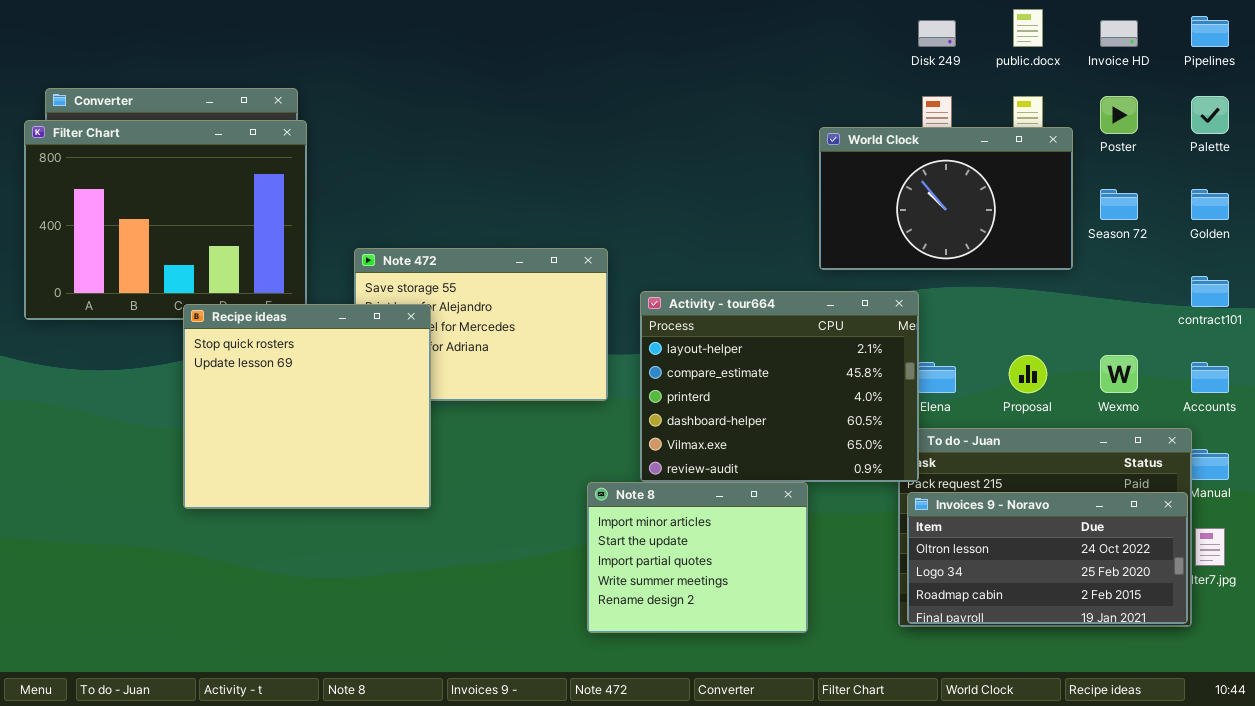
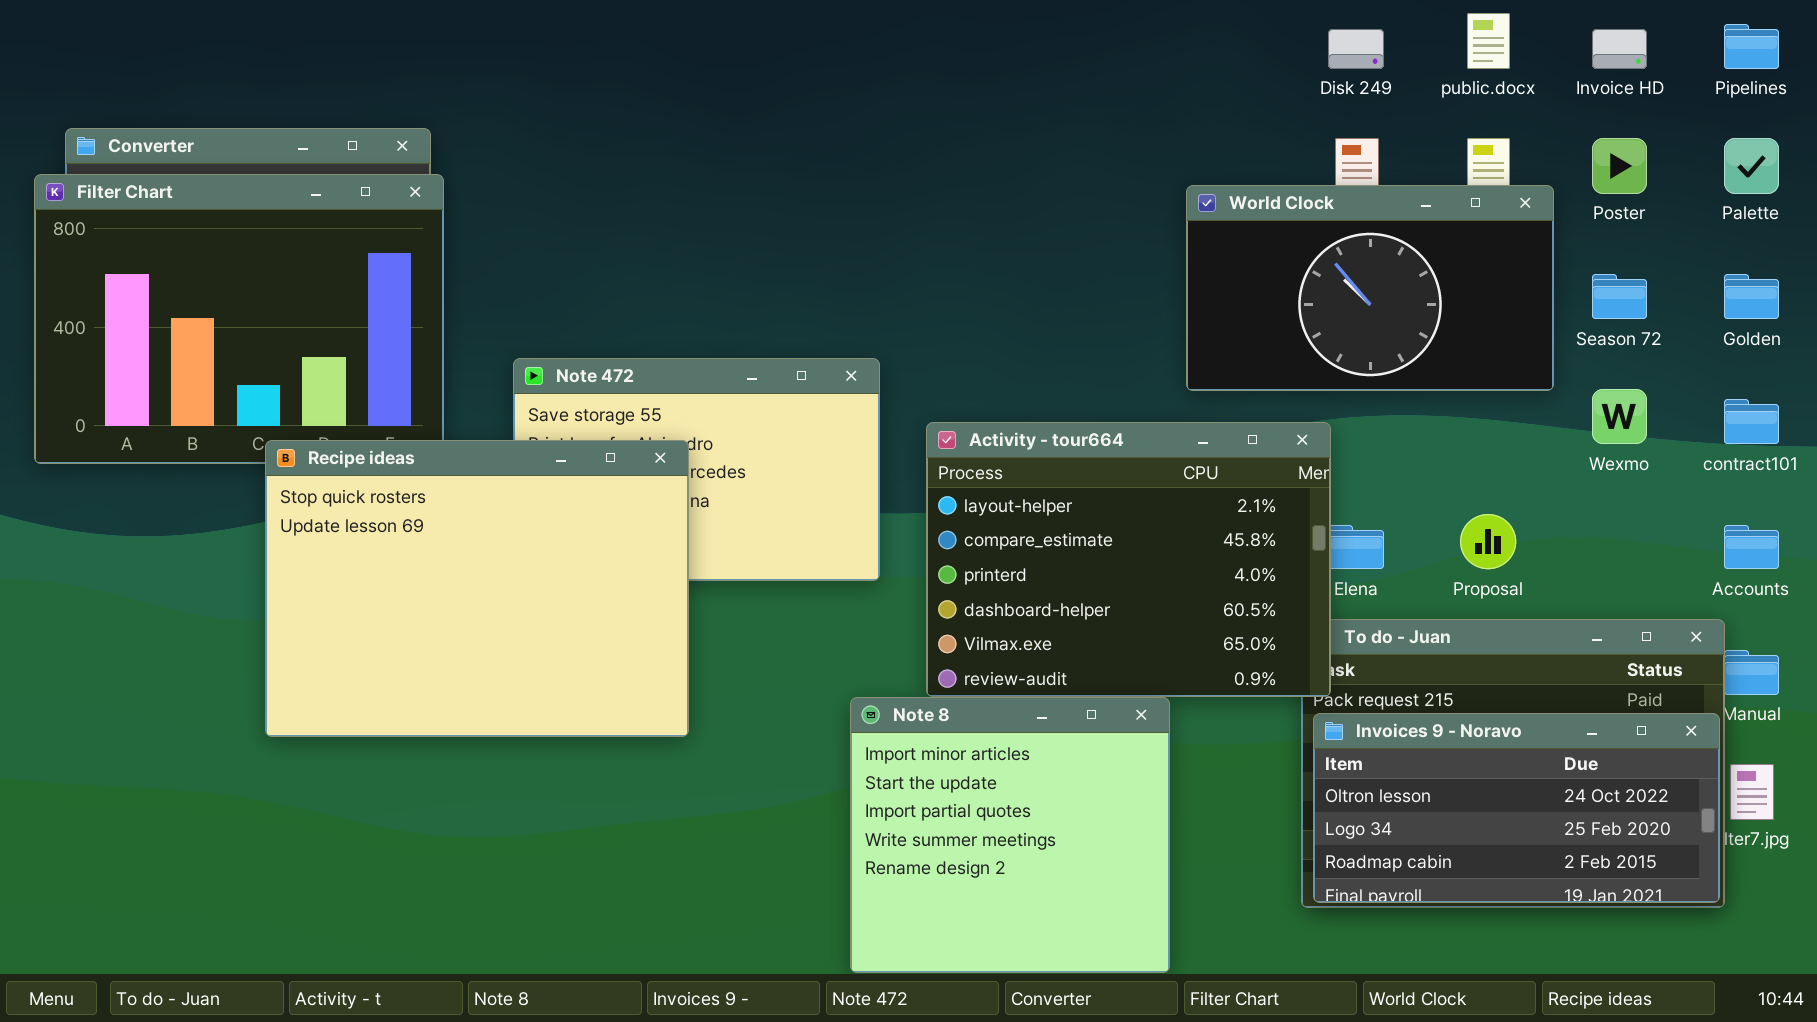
Recipe ideas: [183,304,431,509] -> [265,440,689,737], resized
Wexmo: [1100,355,1138,393] -> [1592,389,1647,444], moved
Note 8: [587,482,808,633] -> [850,697,1170,973], resized

